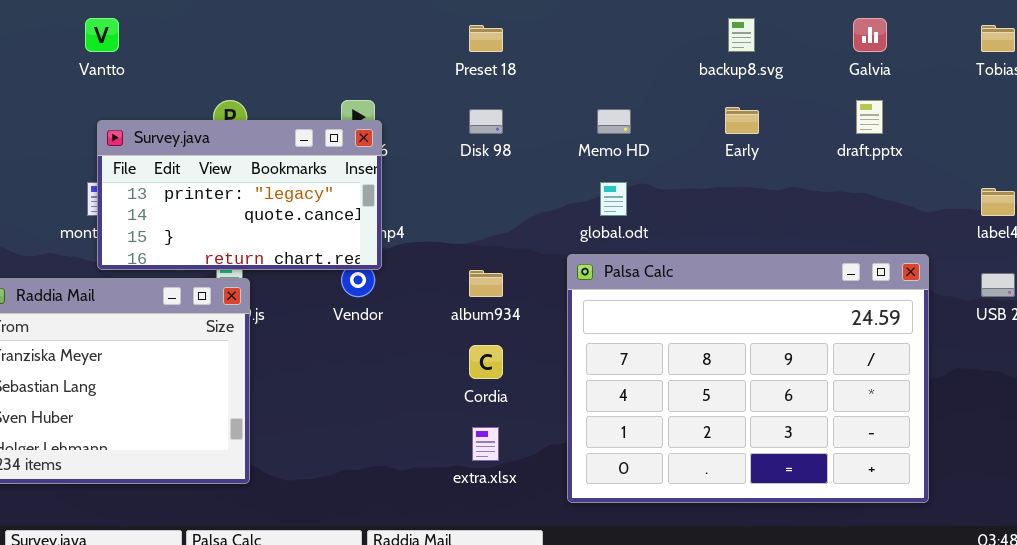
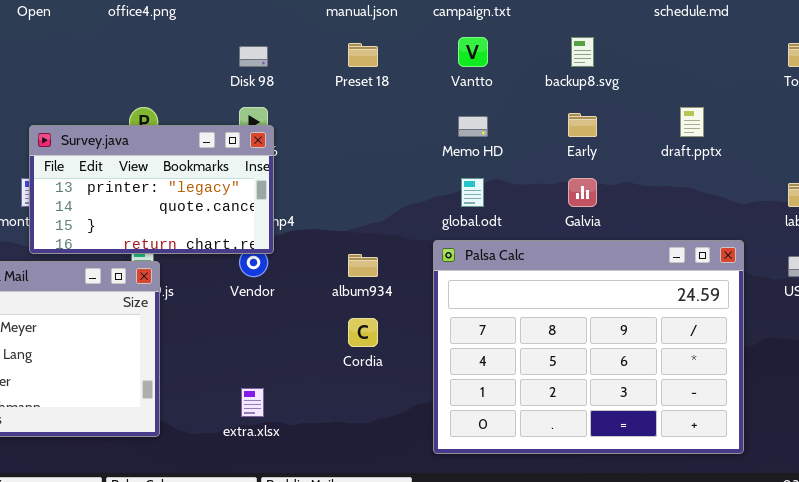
Vantto: [85,18,119,52] -> [458,37,488,67], moved
Galvia: [853,18,887,52] -> [568,178,597,207], moved
Disk 98: [469,109,503,134] -> [239,46,268,67], moved
extra.xlsx: [472,427,499,461] -> [241,388,264,417], moved

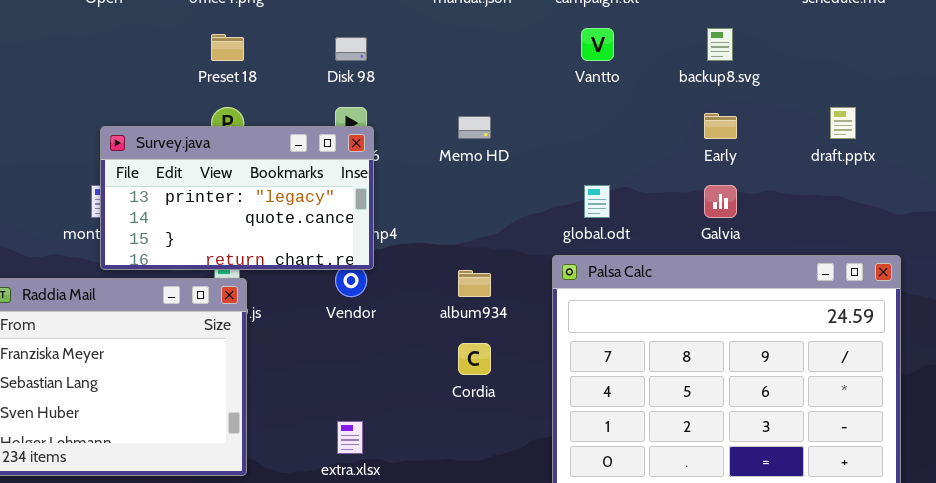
Preset 18: [348,43,378,67] -> [211,34,244,61], moved
Memo HD: [458,116,488,137] -> [458,116,491,139], moved

